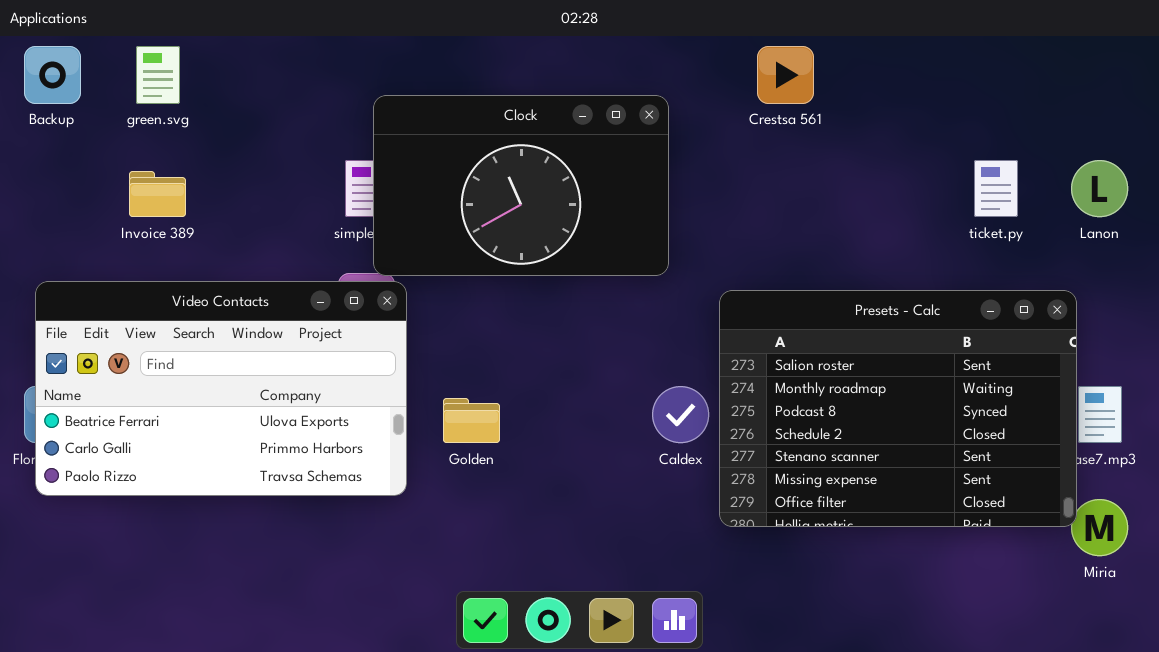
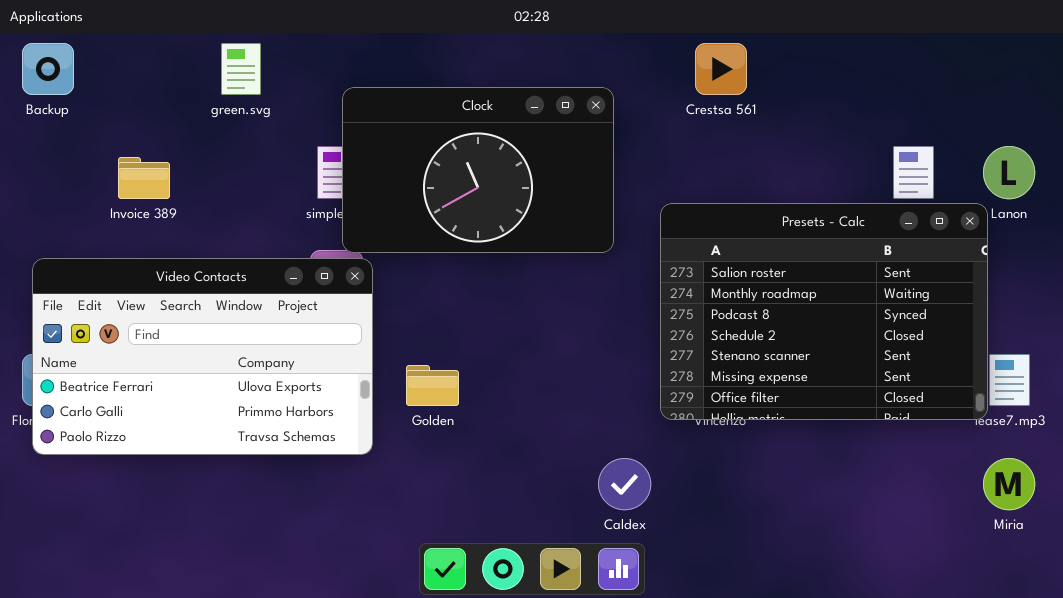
green.svg: [136,46,180,104] -> [221,43,261,95], moved
Presets - Calc: [719,290,1077,527] -> [660,203,988,420], moved
Caldex: [652,386,709,443] -> [598,458,651,510], moved

